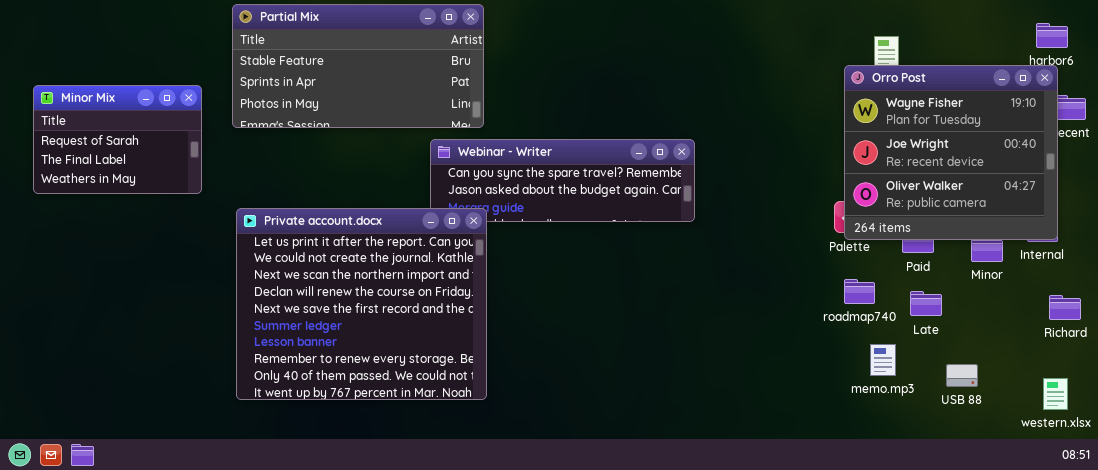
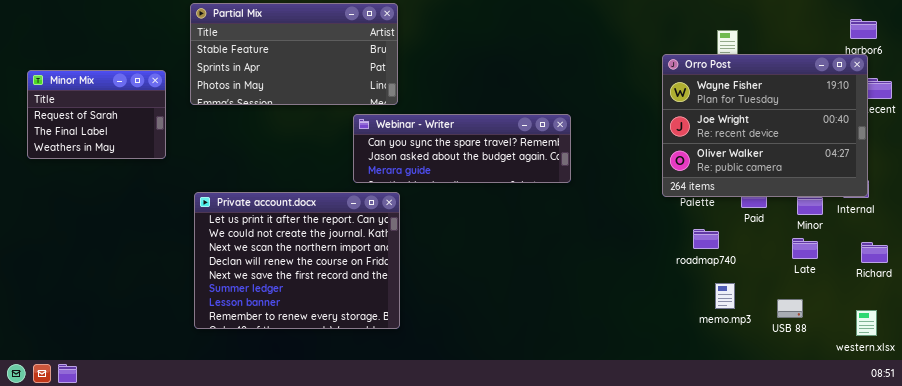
Orro Post: [844,65,1058,240] -> [662,54,868,197], resized
Private account.docx: [236,208,487,400] -> [194,192,400,329], resized
Late: [910,291,942,316] -> [792,238,818,259], moved

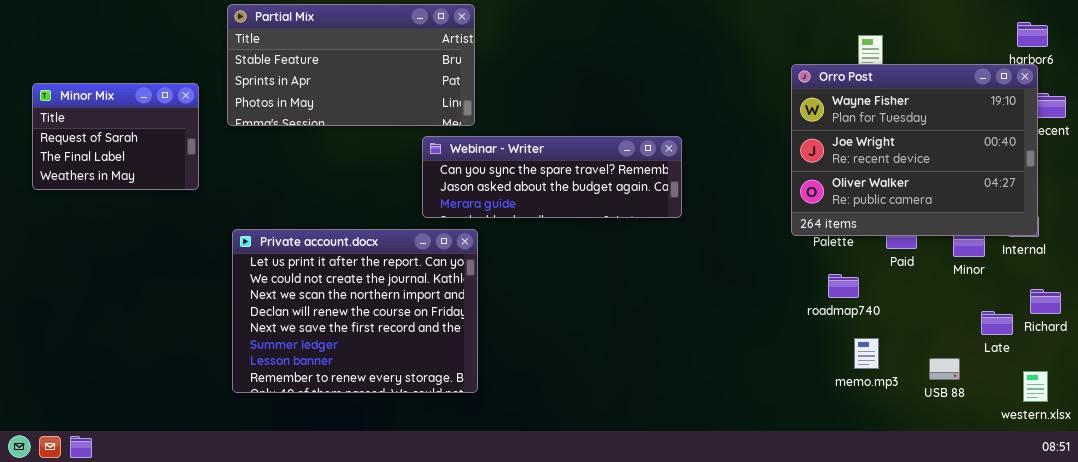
Late: [792,238,818,259] -> [981,311,1013,335], moved

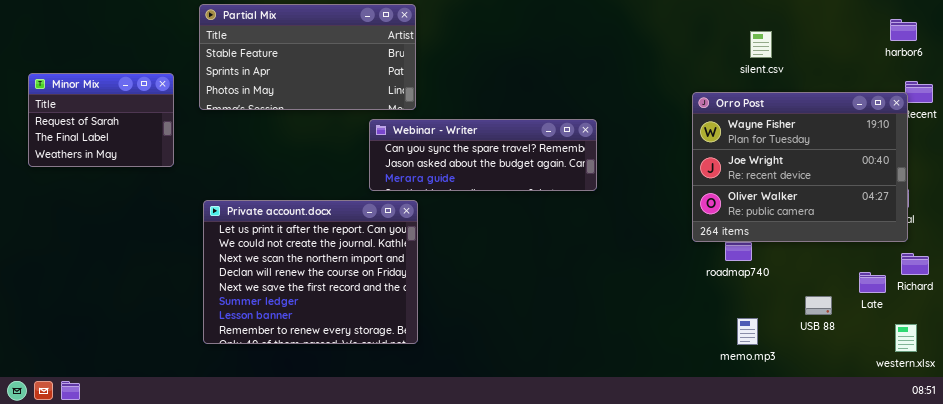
Orro Post: [791,64,1038,236] -> [692,92,908,242], moved
memo.mp3: [854,338,879,369] -> [737,318,758,345], moved
USB 88: [929,358,960,380] -> [805,296,832,315], moved

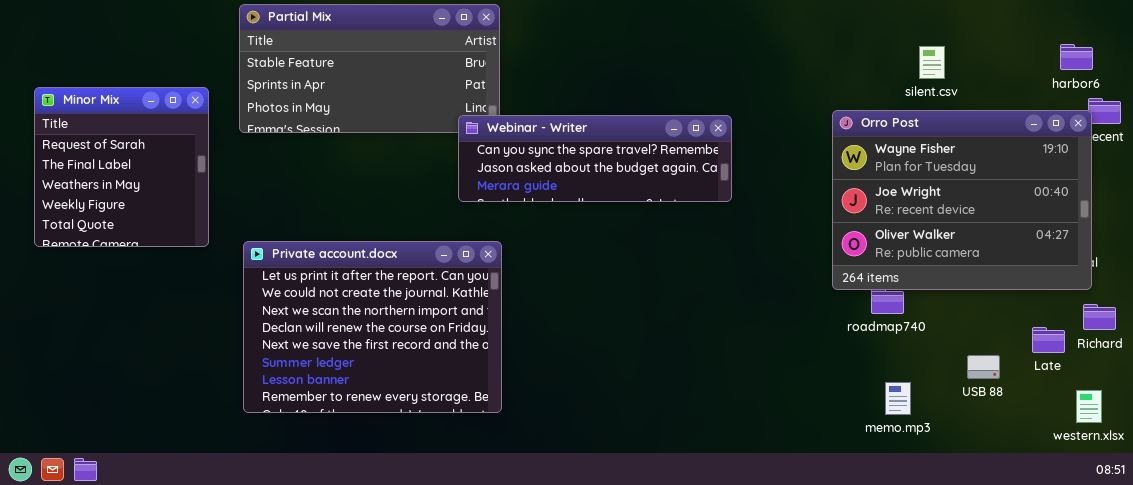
harbor6: [890,19,917,41] -> [1060,44,1093,70], moved
silent.csv: [750,31,772,58] -> [919,46,945,79], moved
Minor Mix: [28,73,174,167] -> [34,87,209,247], resized
Webinar - Writer: [369,119,597,191] -> [458,115,732,202], moved

